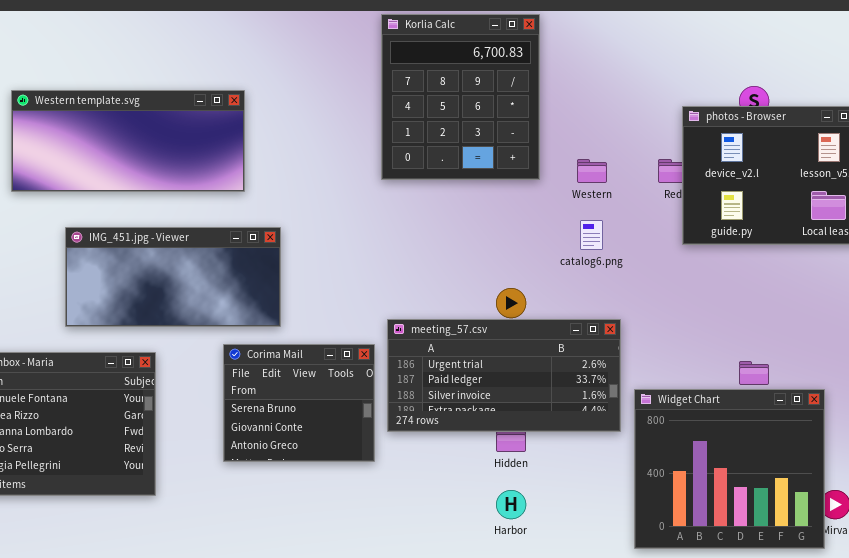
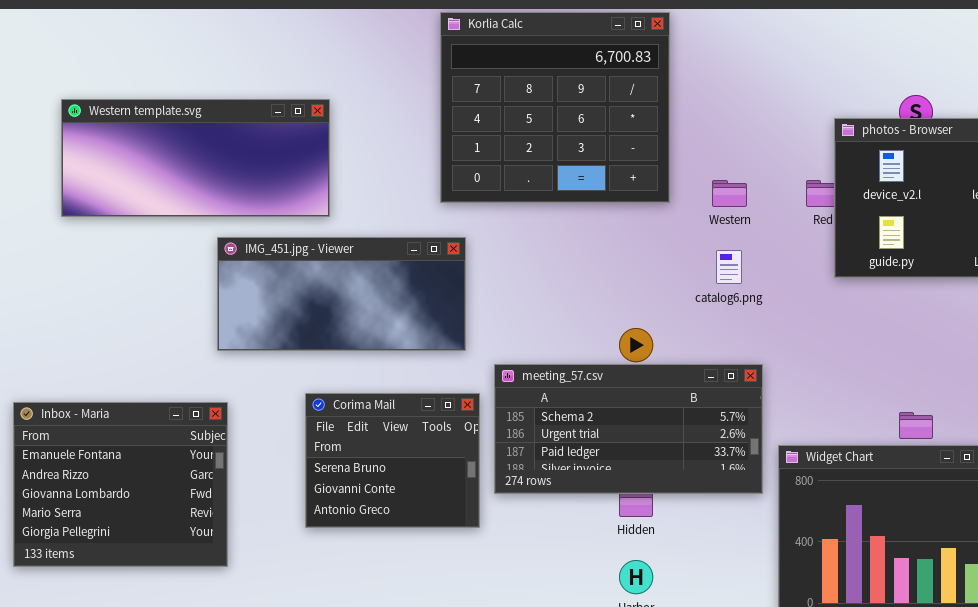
Korlia Calc: [381,14,540,180] -> [440,12,670,203], resized
IMG_451.jpg - Viewer: [65,227,281,327] -> [217,237,466,351], moved
meeting_57.csv: [387,319,621,432] -> [494,364,763,494], scrolled up 1 row

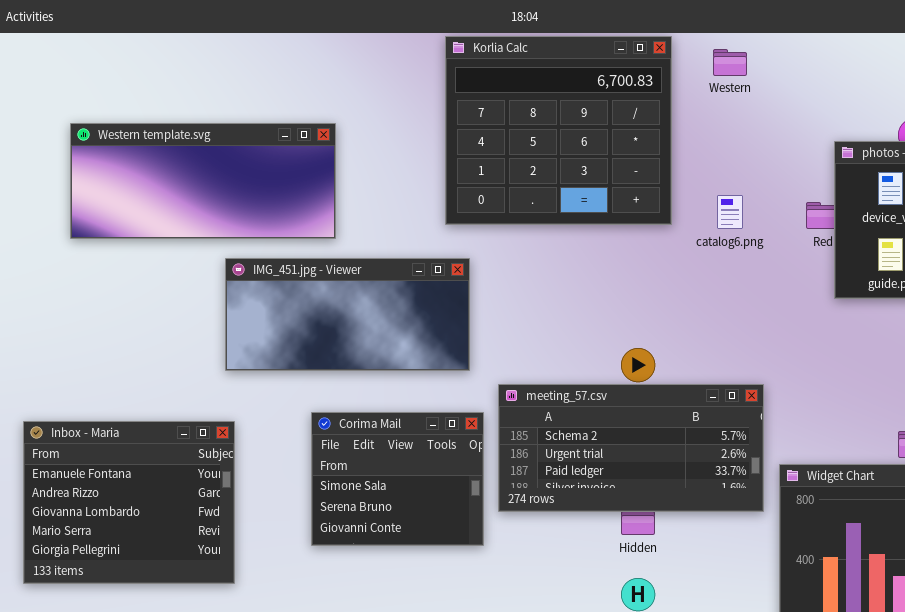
Western: [712,180,747,207] -> [713,49,747,76], moved
catalog6.png: [716,250,742,284] -> [717,195,743,229], moved
Corima Mail: [305,393,480,528] -> [311,412,484,546], scrolled up 1 row

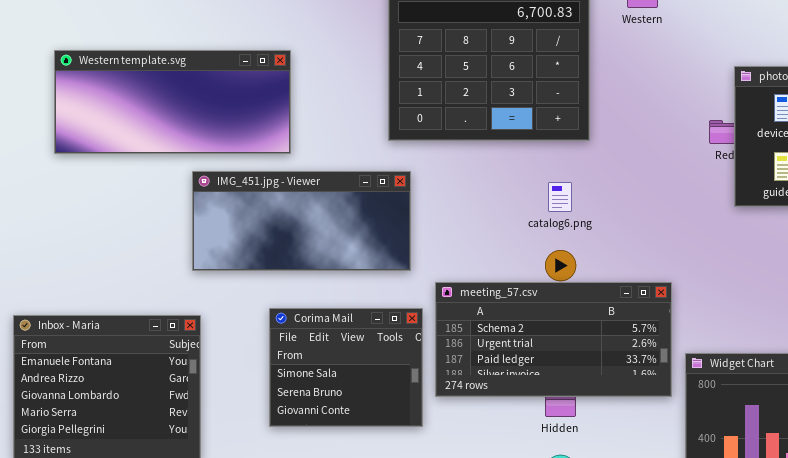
catalog6.png: [717,195,743,229] -> [548,182,572,212], moved

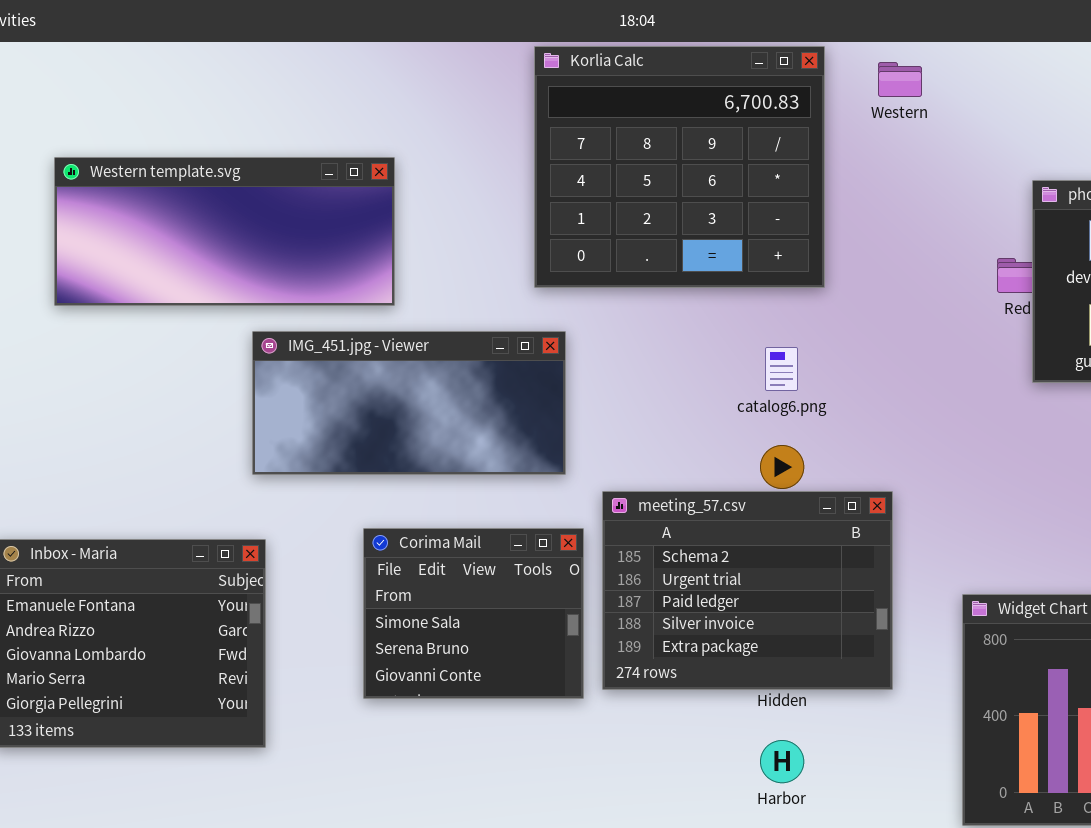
meeting_57.csv: [435,282,672,397] -> [602,491,893,690], resized

